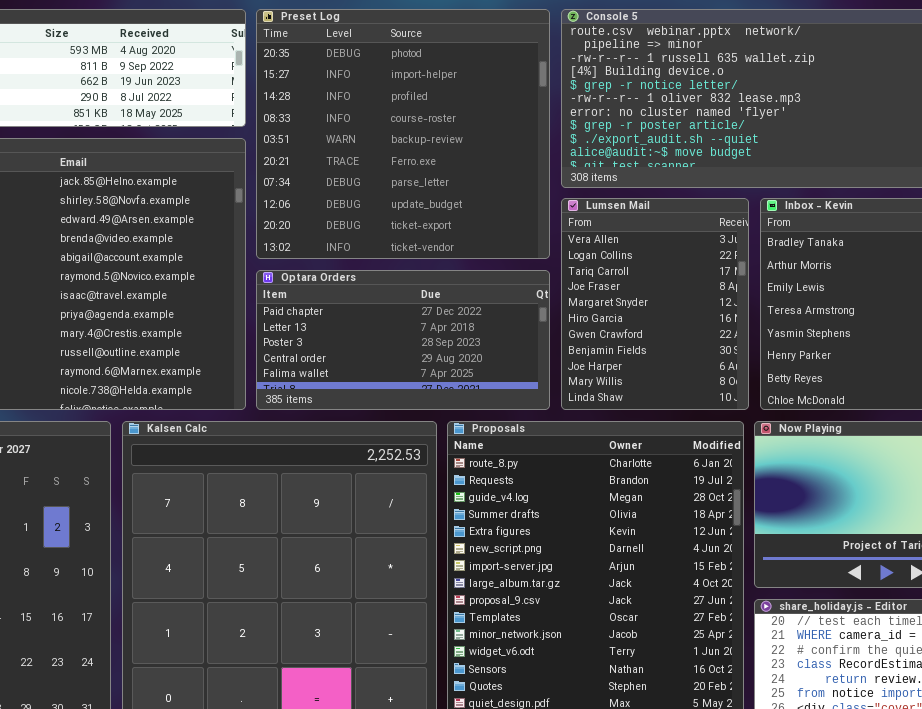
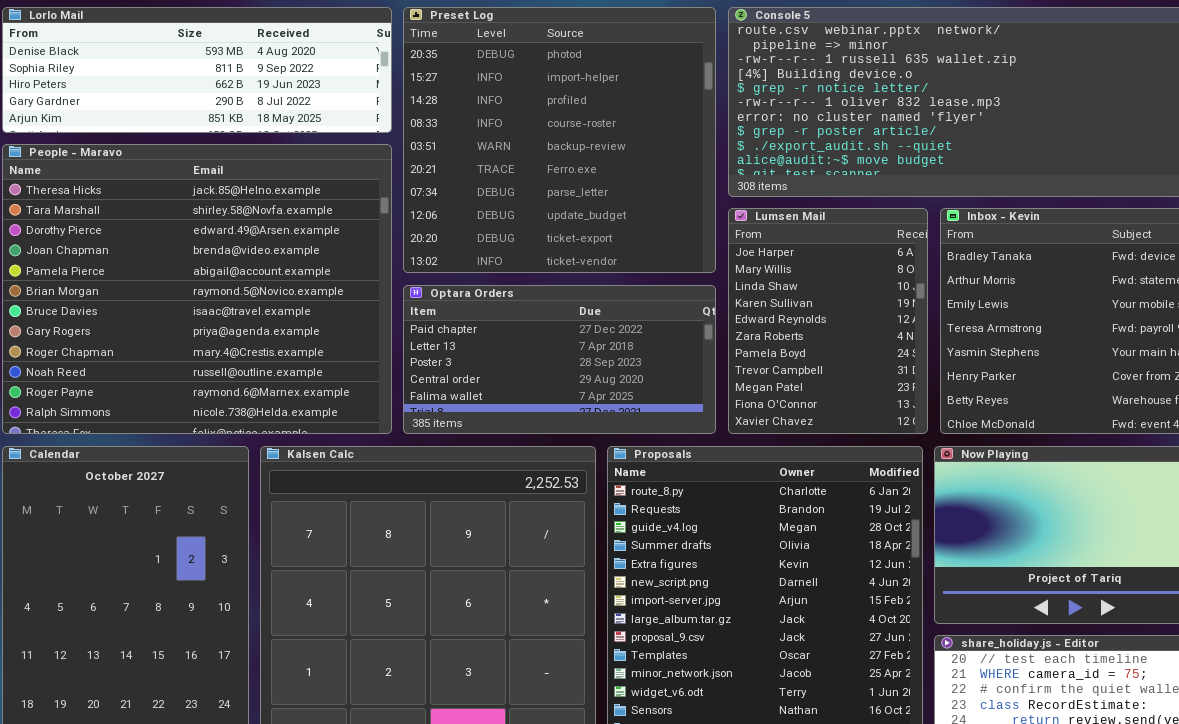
Lumsen Mail: [561,198,749,410] -> [728,208,928,434], scrolled down 8 rows

